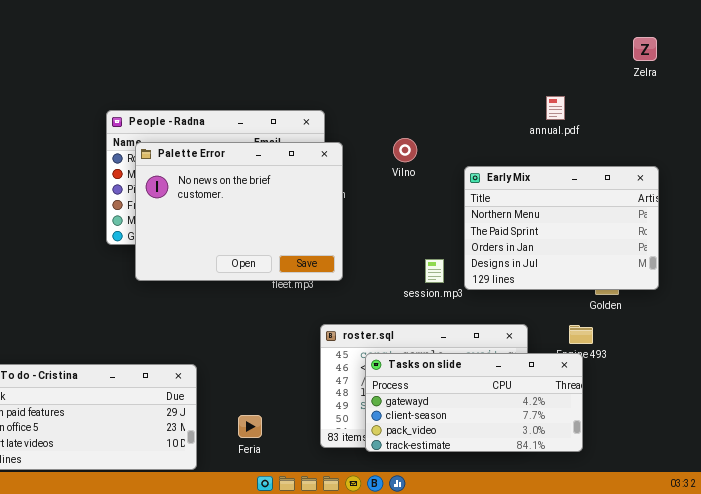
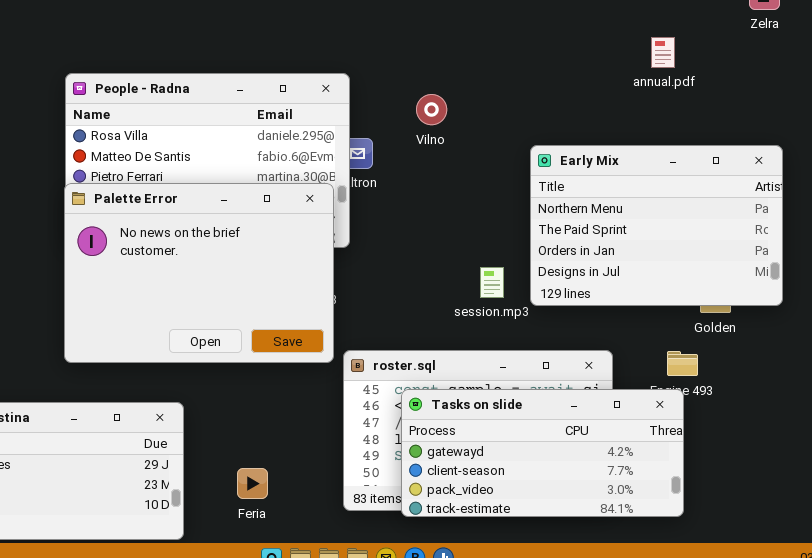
annual.pdf: [546,96,565,120] -> [651,37,675,68], moved
Vilno: [393,138,417,162] -> [416,94,447,125], moved
Palette Error: [135,142,343,281] -> [64,183,334,363], moved

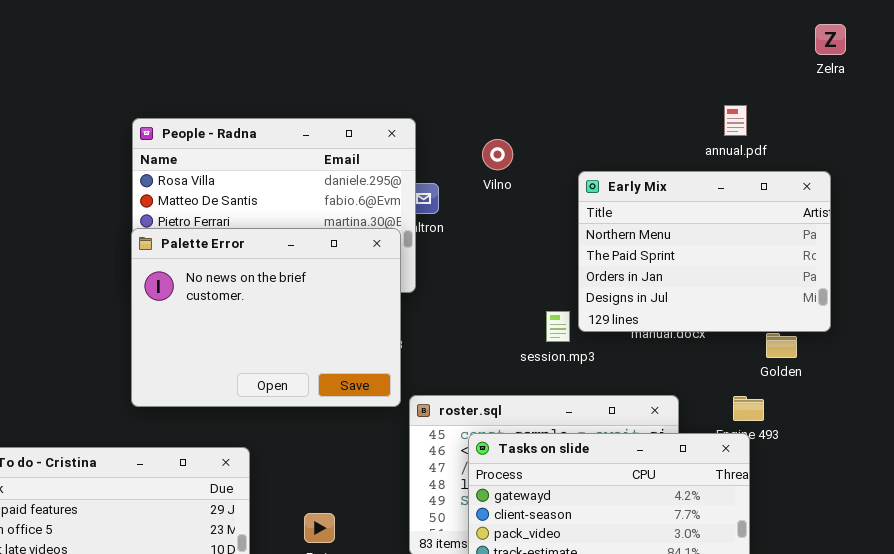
annual.pdf: [651,37,675,68] -> [724,105,747,136], moved
Early Mix: [530,145,783,306] -> [578,171,831,332], moved

